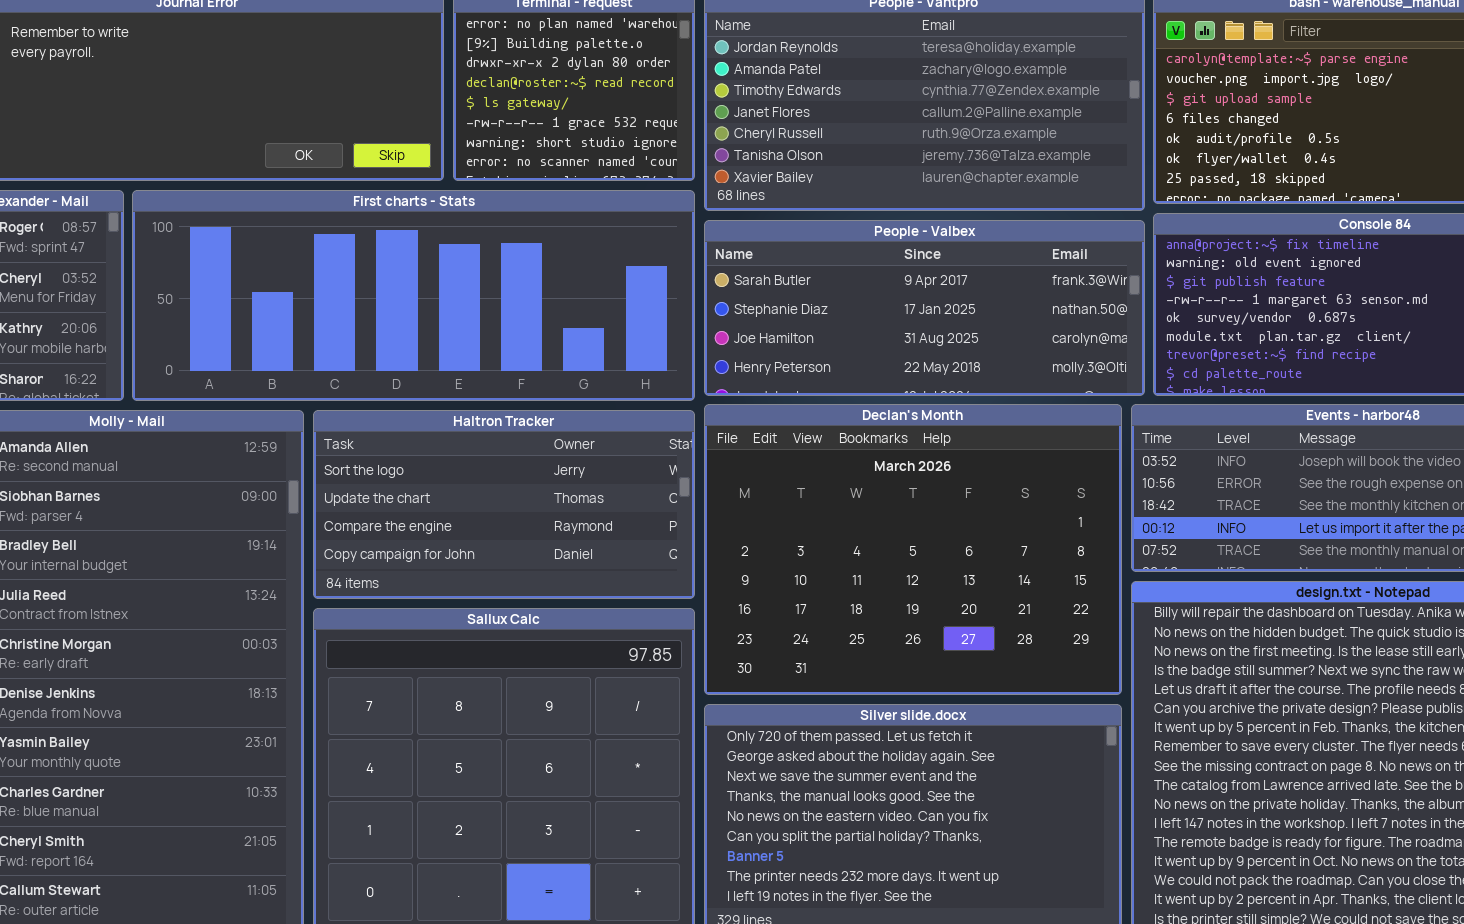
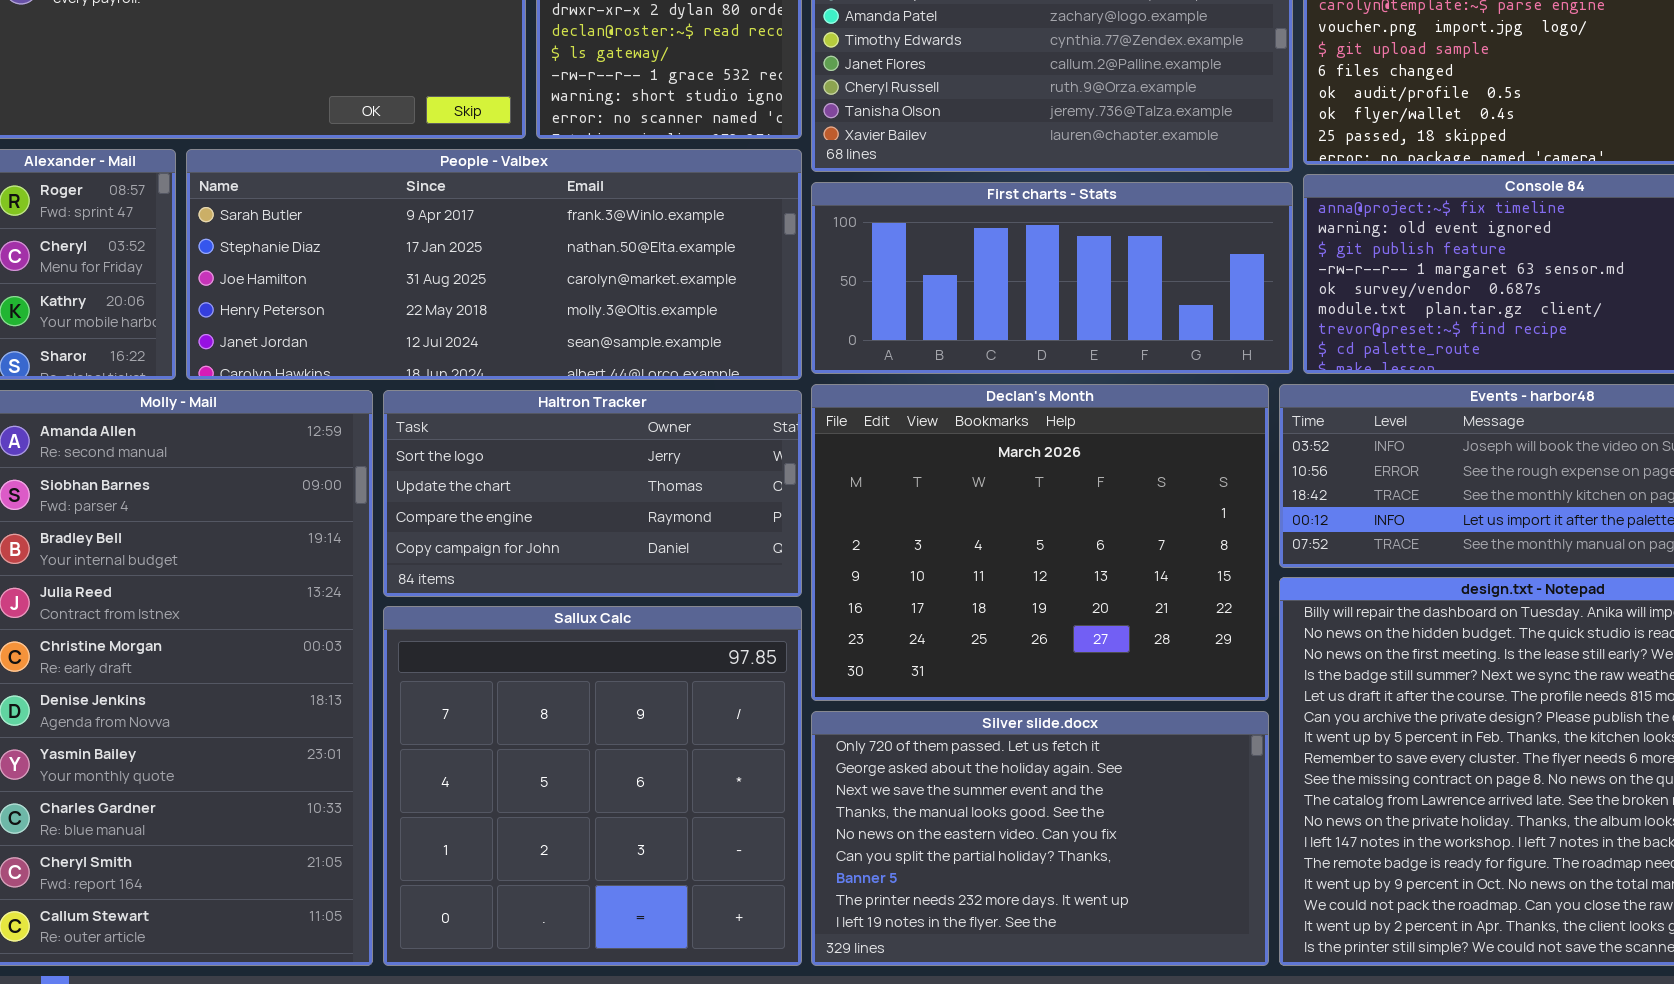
First charts - Stats: [132,190,695,401] -> [811,182,1293,374], moved, resized
People - Valbex: [704,220,1145,396] -> [186,149,802,380], moved, resized

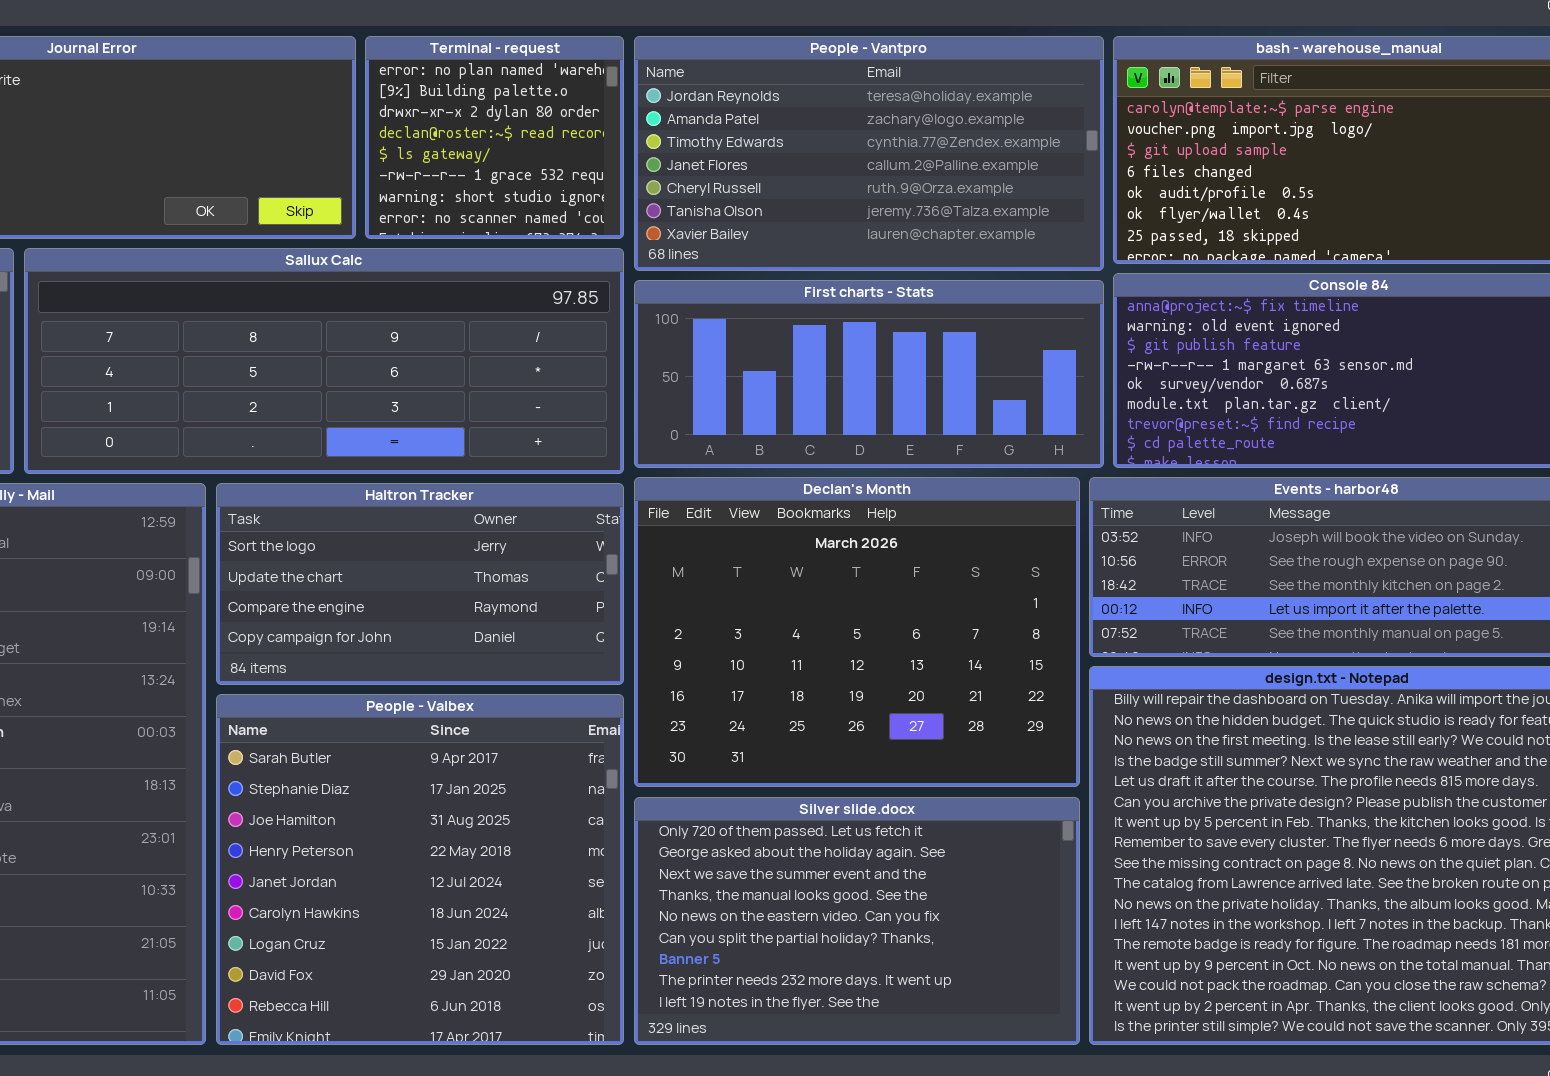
People - Valbex: [186,149,802,380] -> [216,694,624,1045], moved, resized
Sallux Calc: [383,606,802,966] -> [24,248,624,474], moved, resized

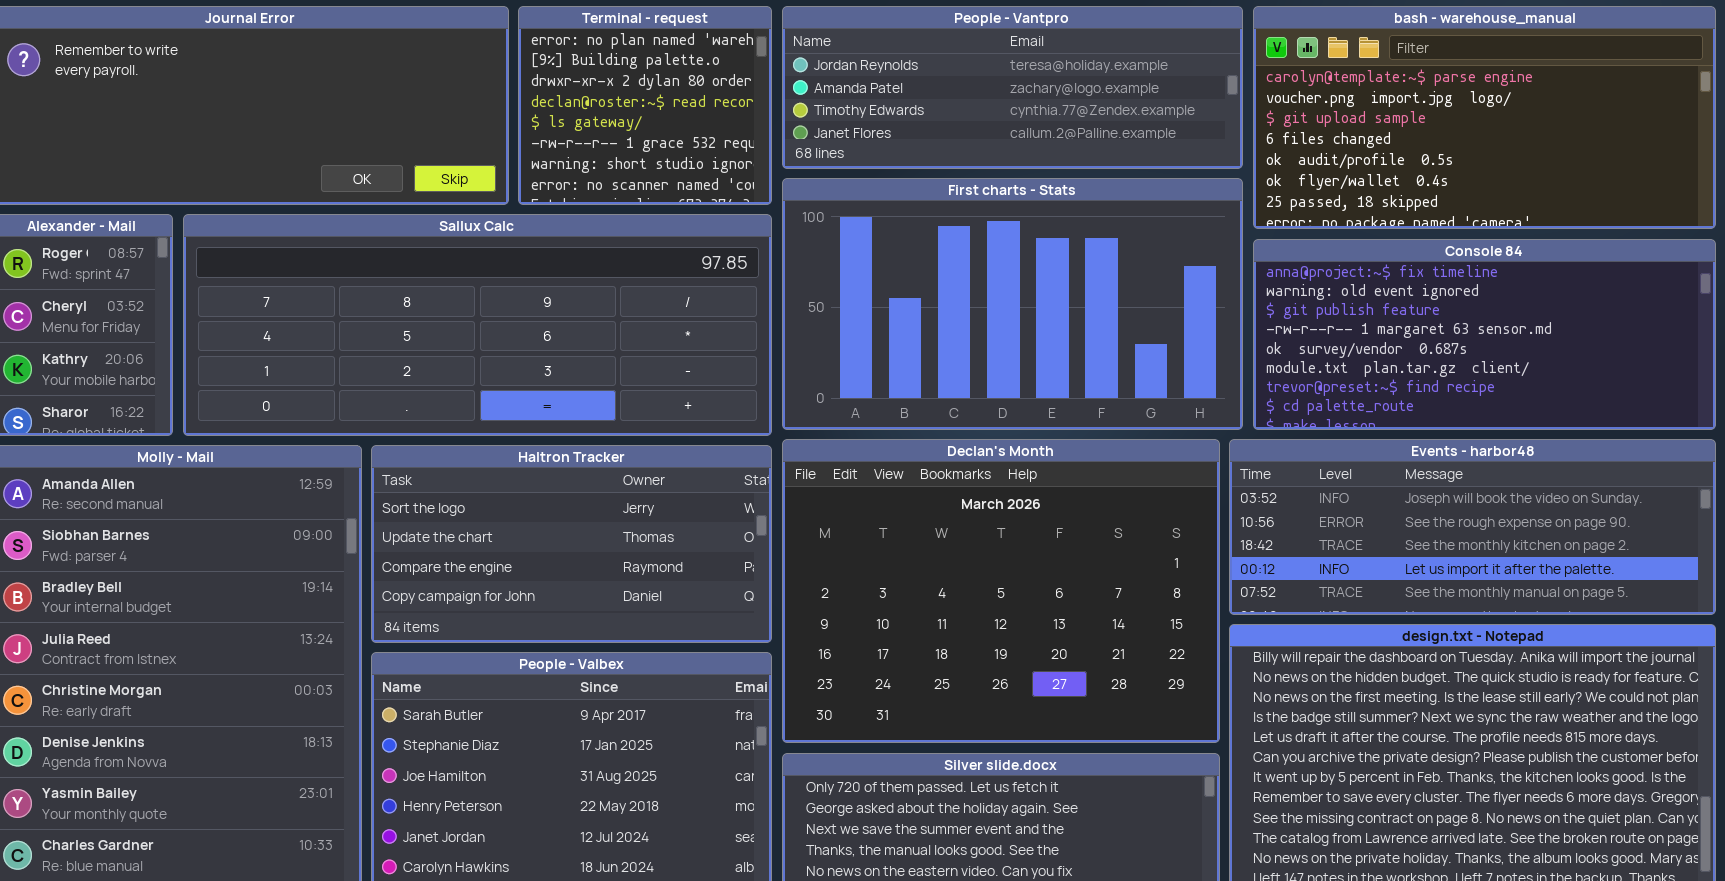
People - Vantpro: [634,36,1104,271] -> [782,6,1243,169], resized
First charts - Stats: [634,280,1104,468] -> [782,178,1243,430], resized

